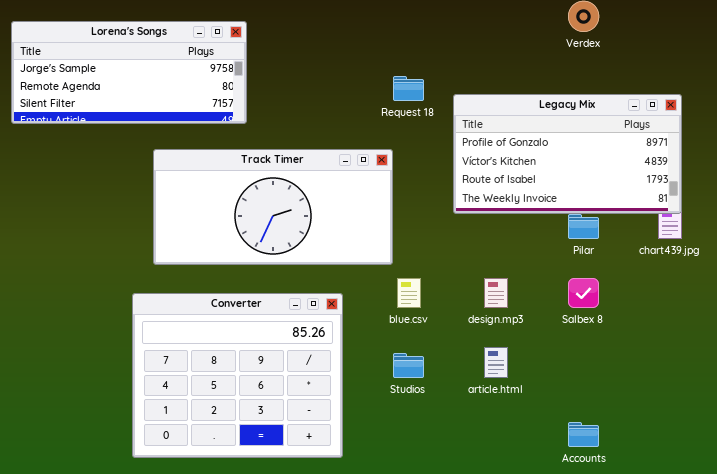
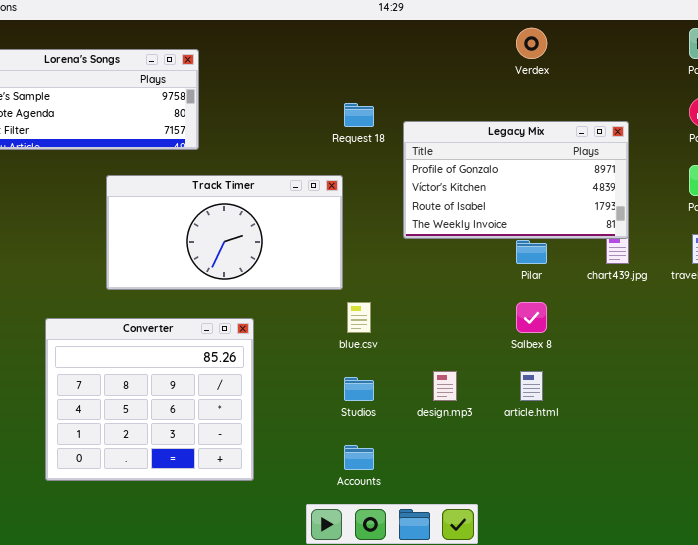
design.mp3: [484,278,508,308] -> [433,371,457,401], moved
Converter: [132,293,343,458] -> [45,318,254,481], moved
article.html: [484,347,508,378] -> [520,371,543,401], moved
Accounts: [568,422,599,447] -> [344,445,374,470], moved

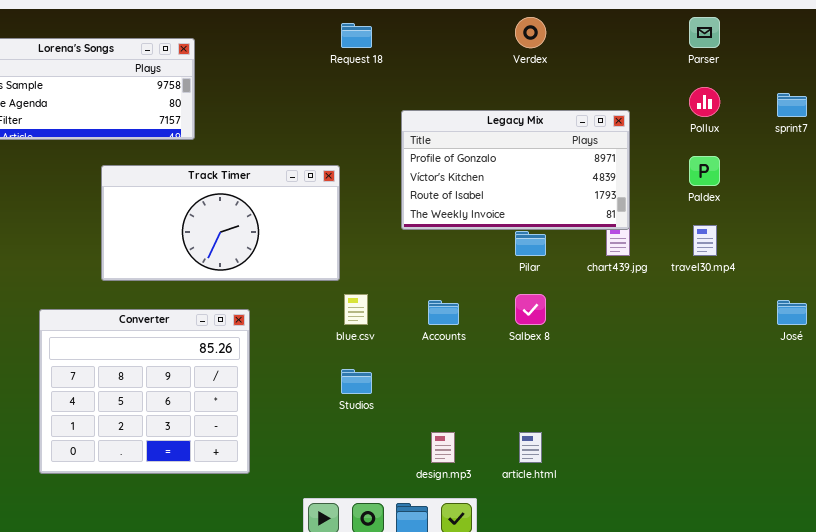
Request 18: [344,103,374,127] -> [341,23,372,48], moved
design.mp3: [433,371,457,401] -> [431,432,455,463], moved
article.html: [520,371,543,401] -> [519,432,542,463], moved
Accounts: [344,445,374,470] -> [428,300,459,325], moved

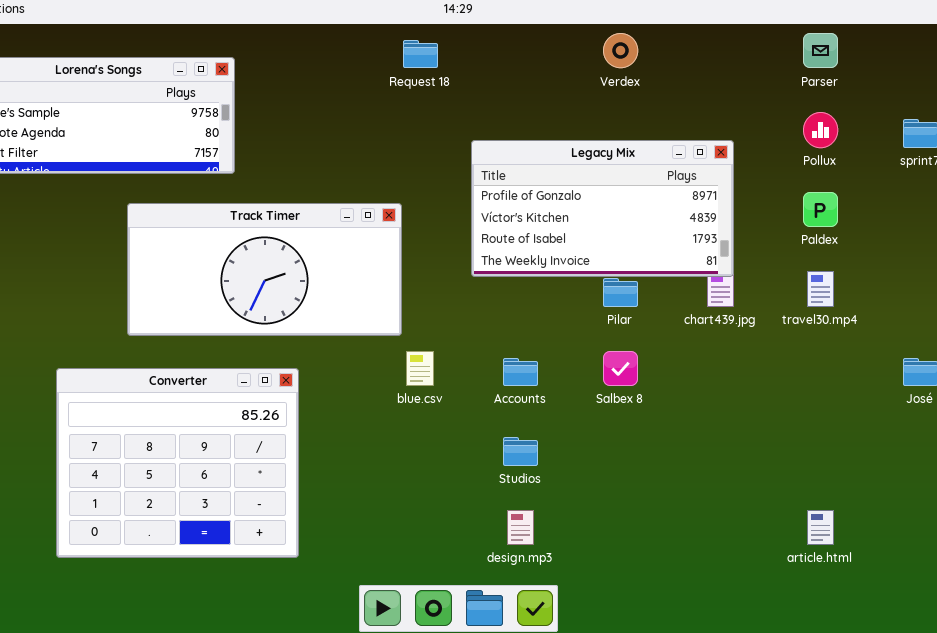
Studios: [341,369,372,394] -> [503,437,538,466], moved
article.html: [519,432,542,463] -> [807,510,834,545], moved

